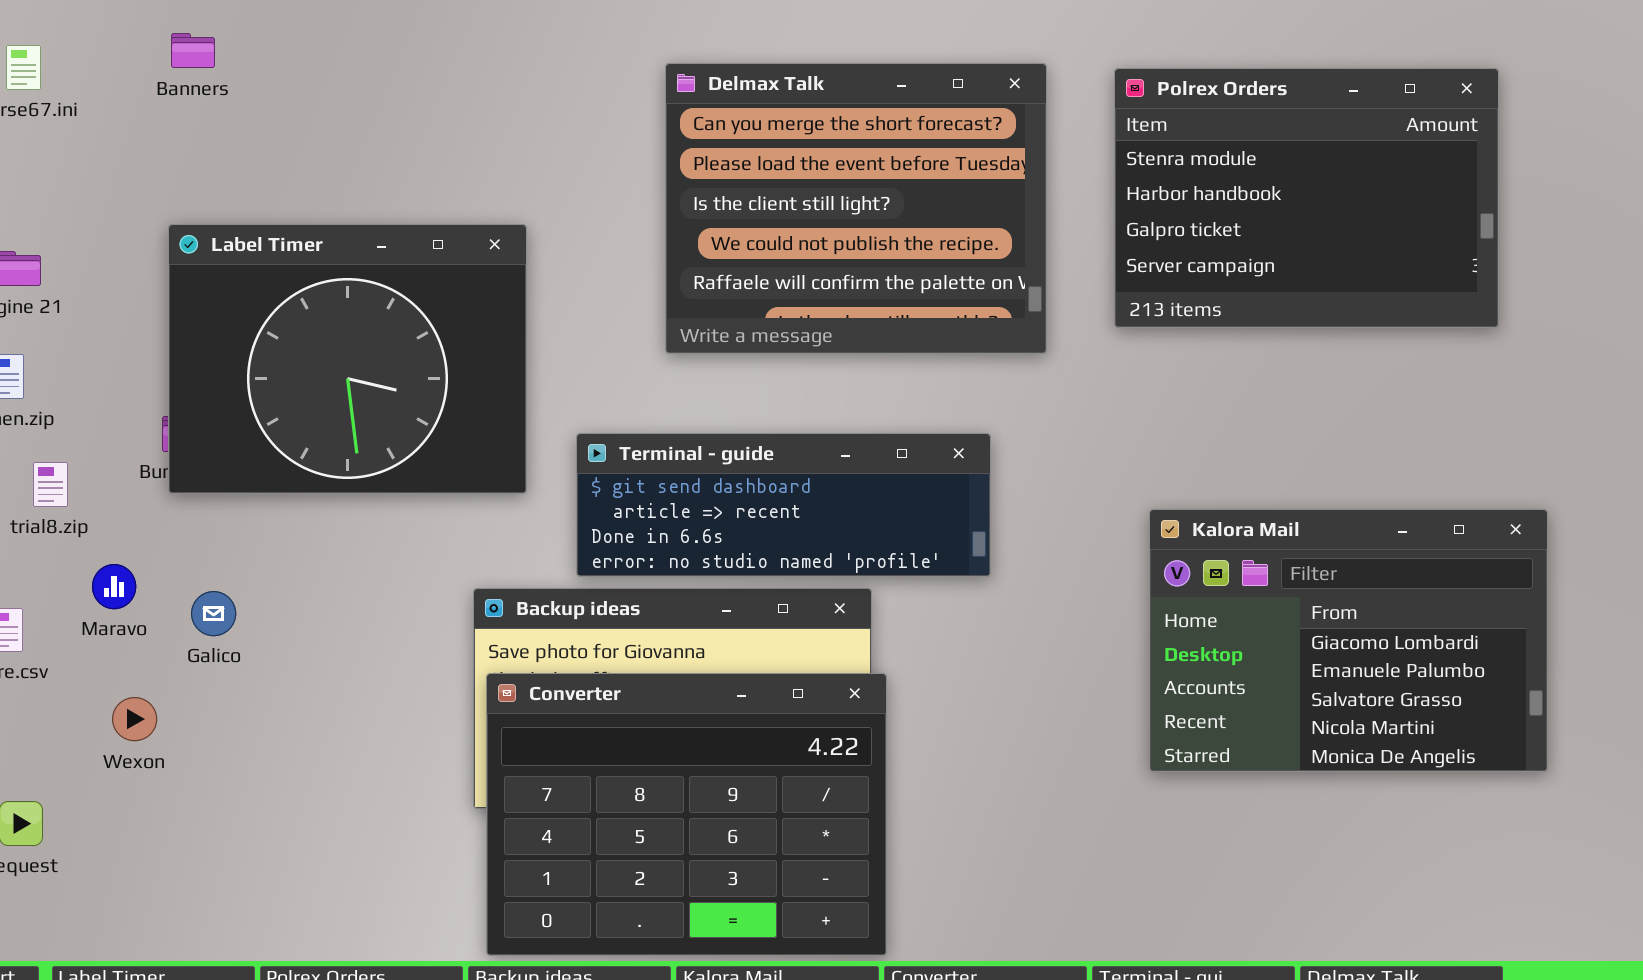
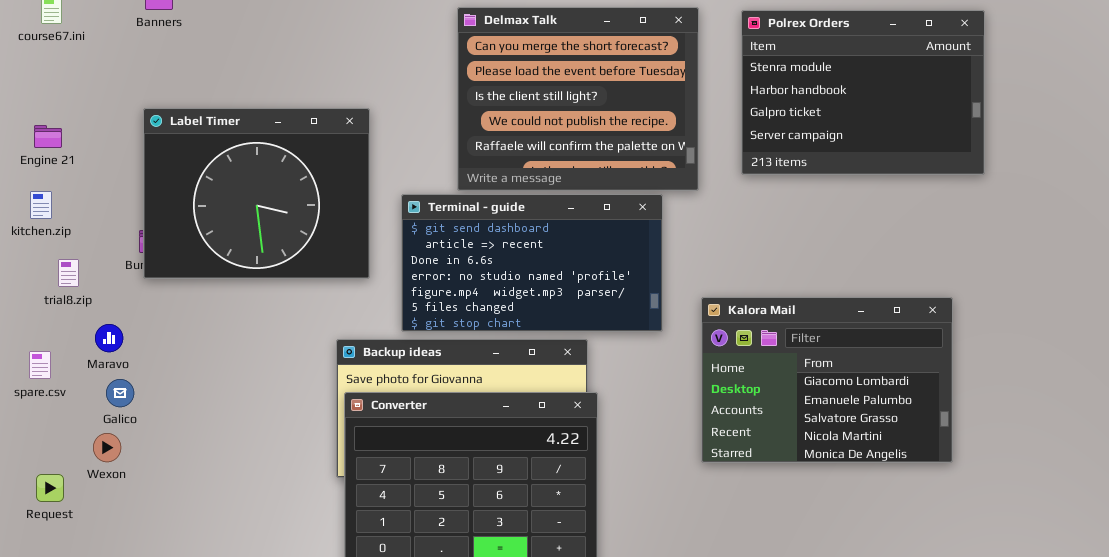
Terminal - guide: [576,433,991,577] -> [401,194,663,332], resized
Kalora Mail: [1149,509,1548,772] -> [701,297,953,463], moved
Galico: [191,591,236,636] -> [106,379,134,407], moved
Wexon: [112,697,157,741] -> [93,433,121,462], moved

